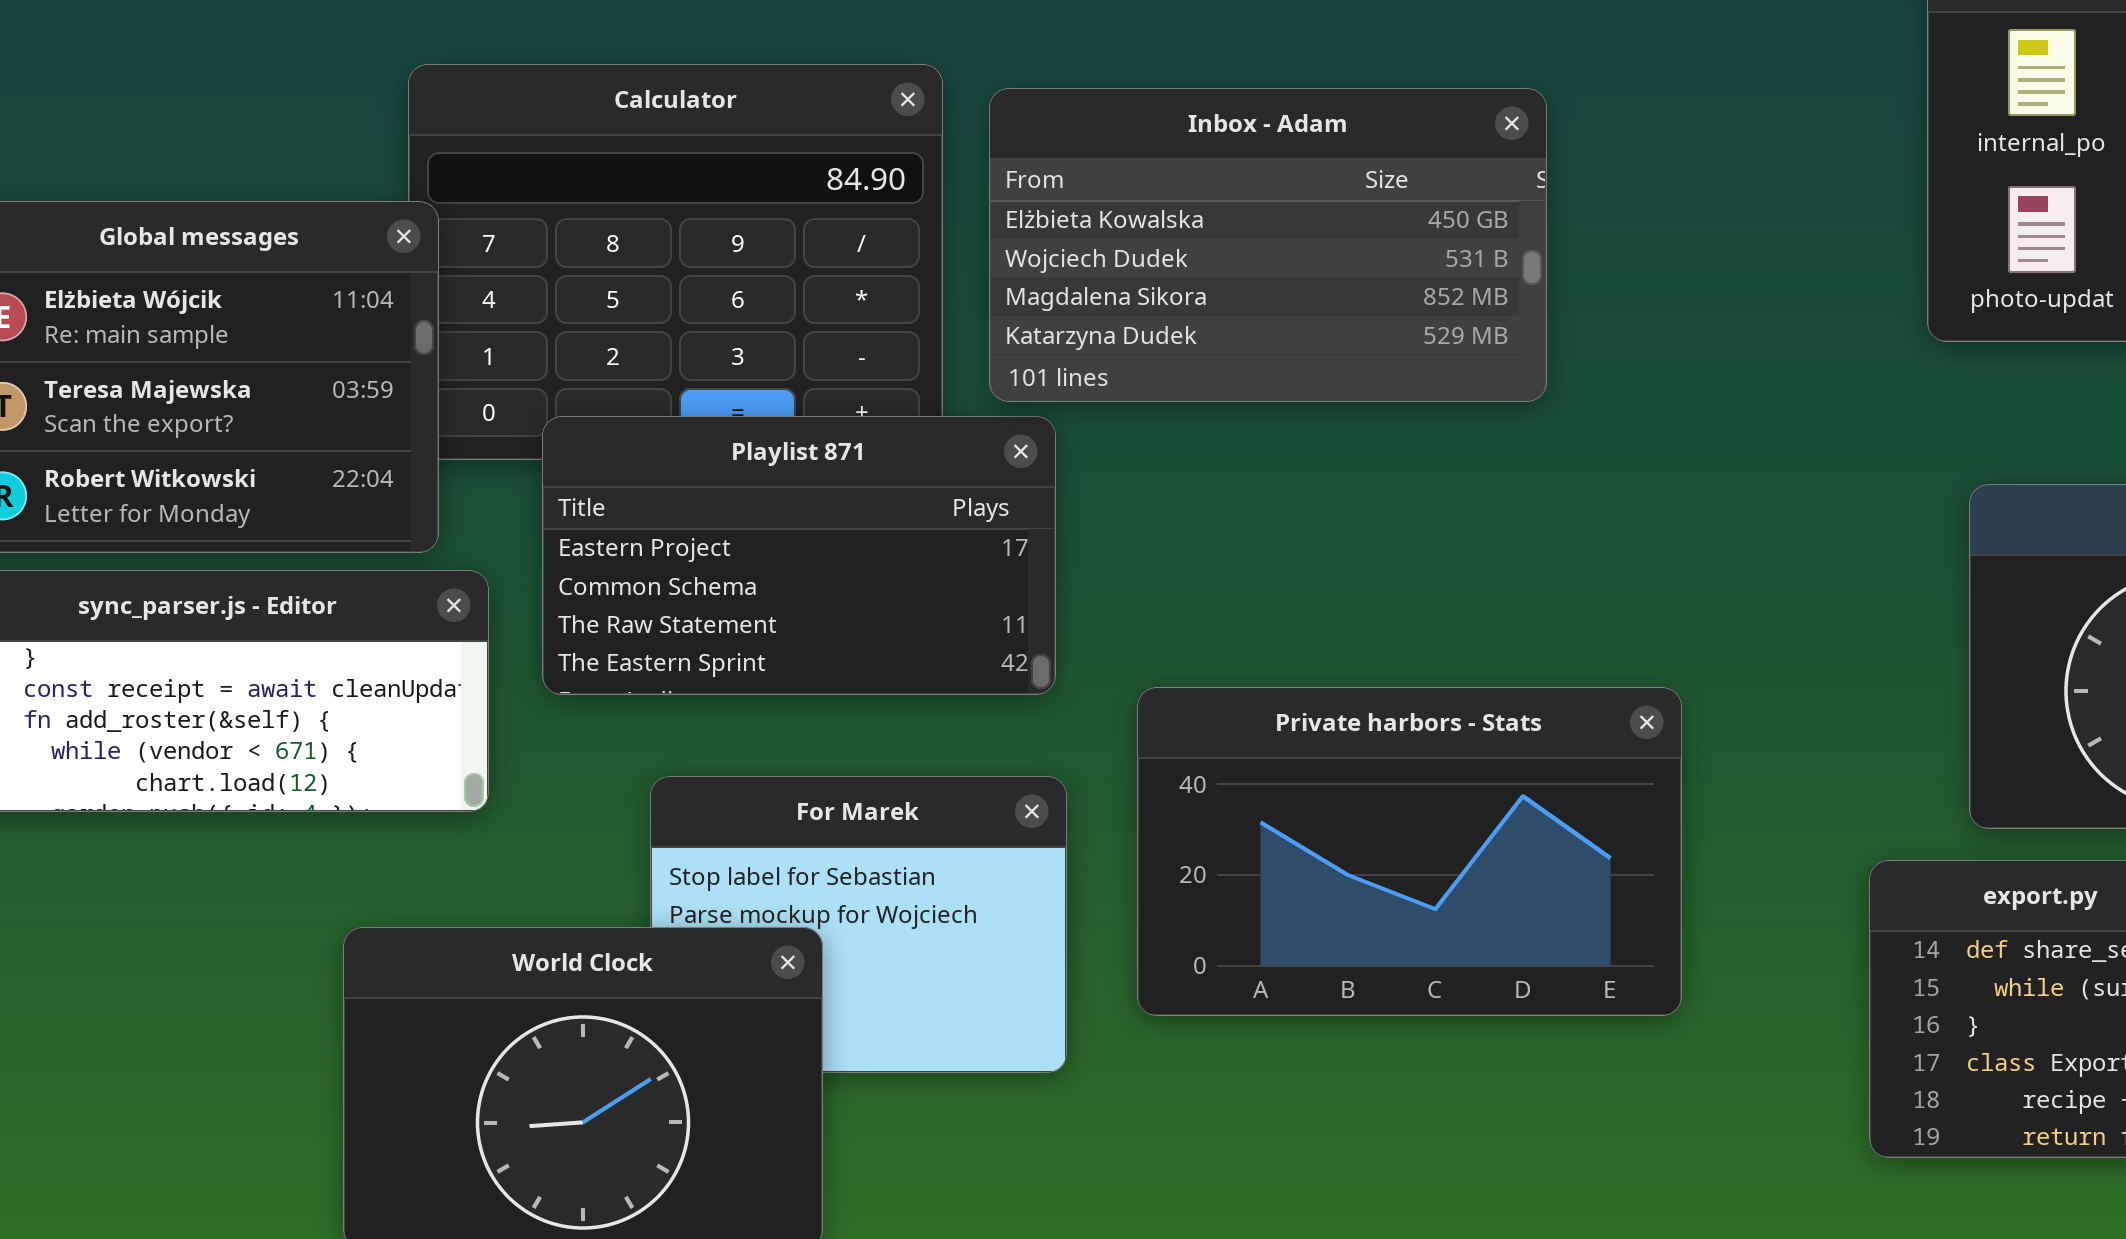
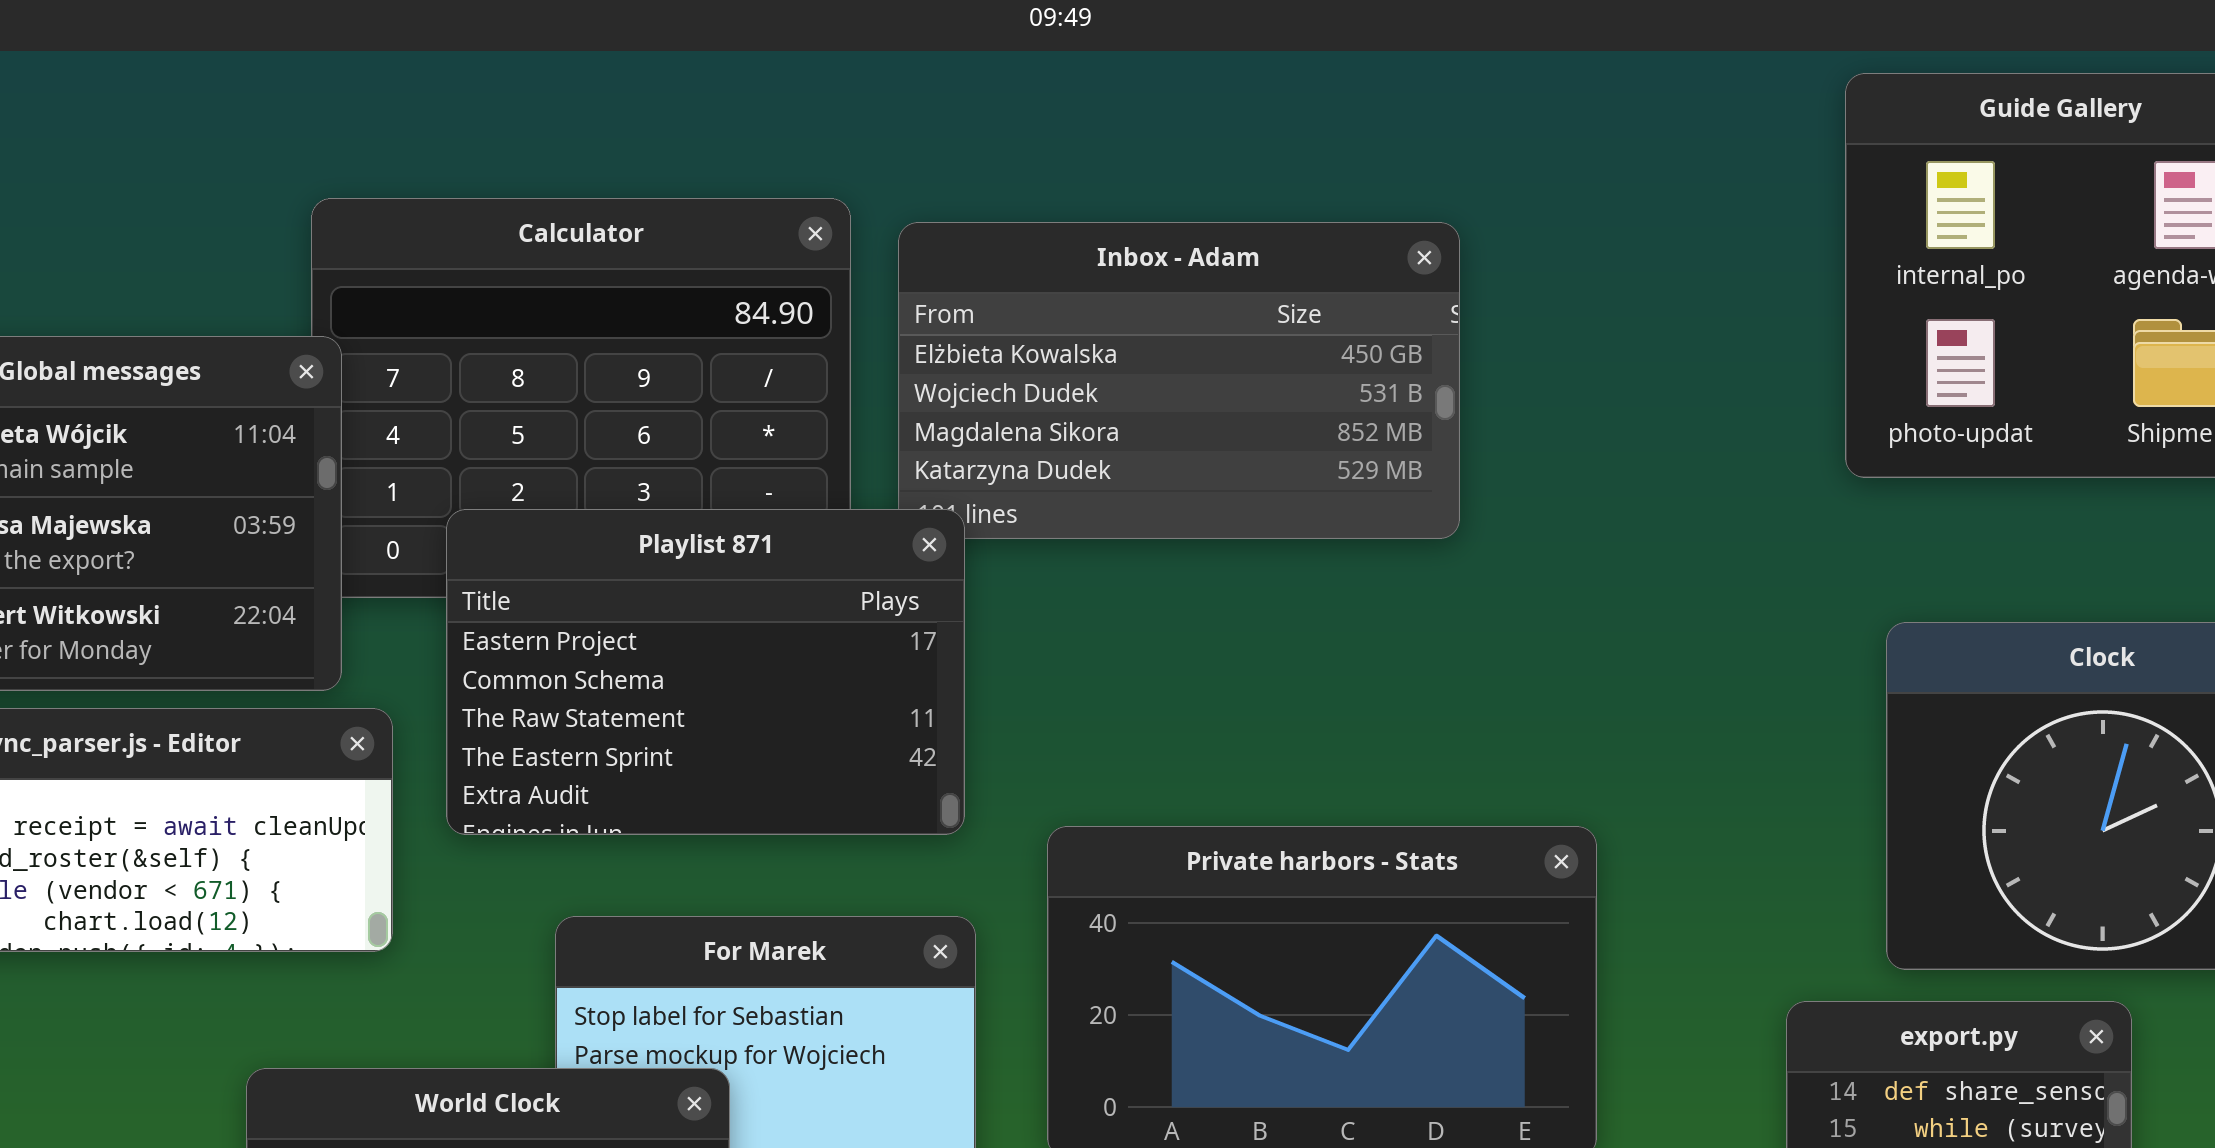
Playlist 871: [542,416,1056,695] -> [446,509,965,835], resized

